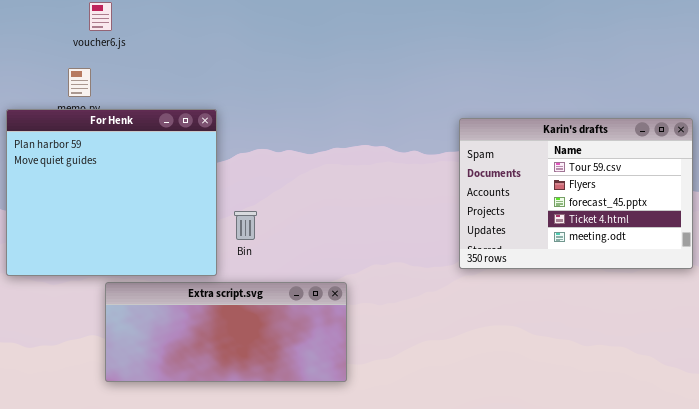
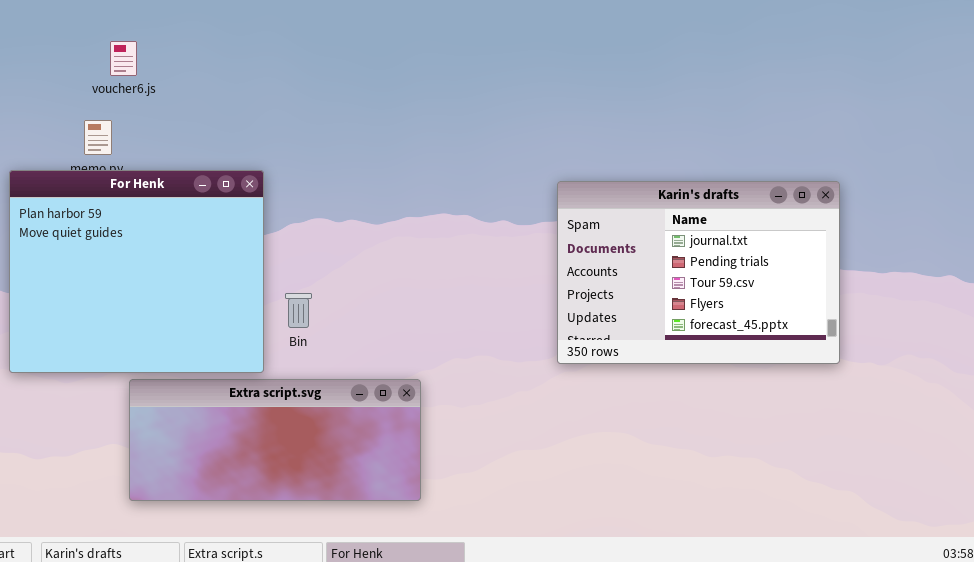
Karin's drafts: [459,118,693,269] -> [557,181,840,364], scrolled up 2 rows

